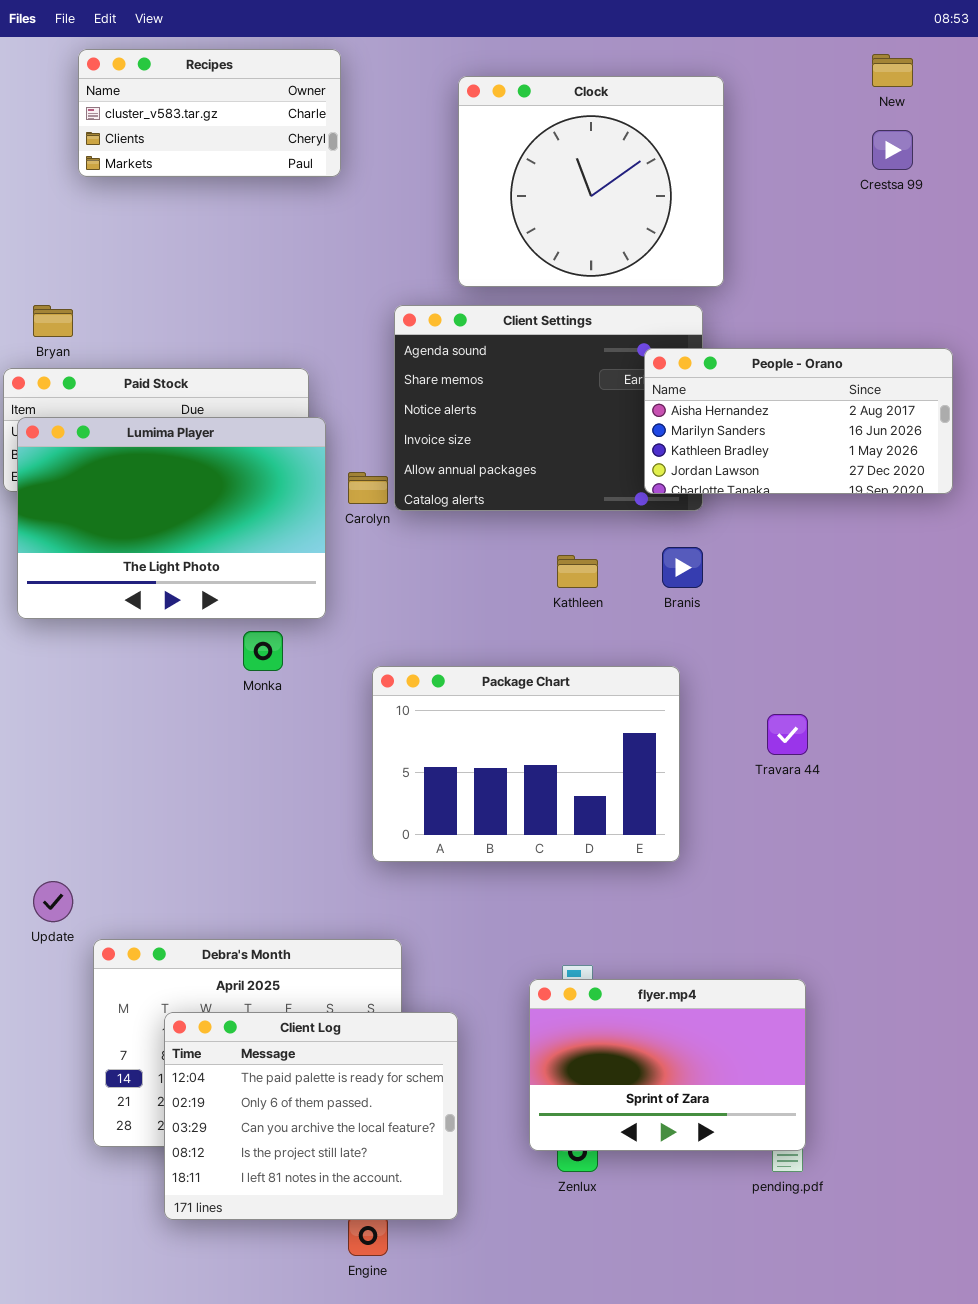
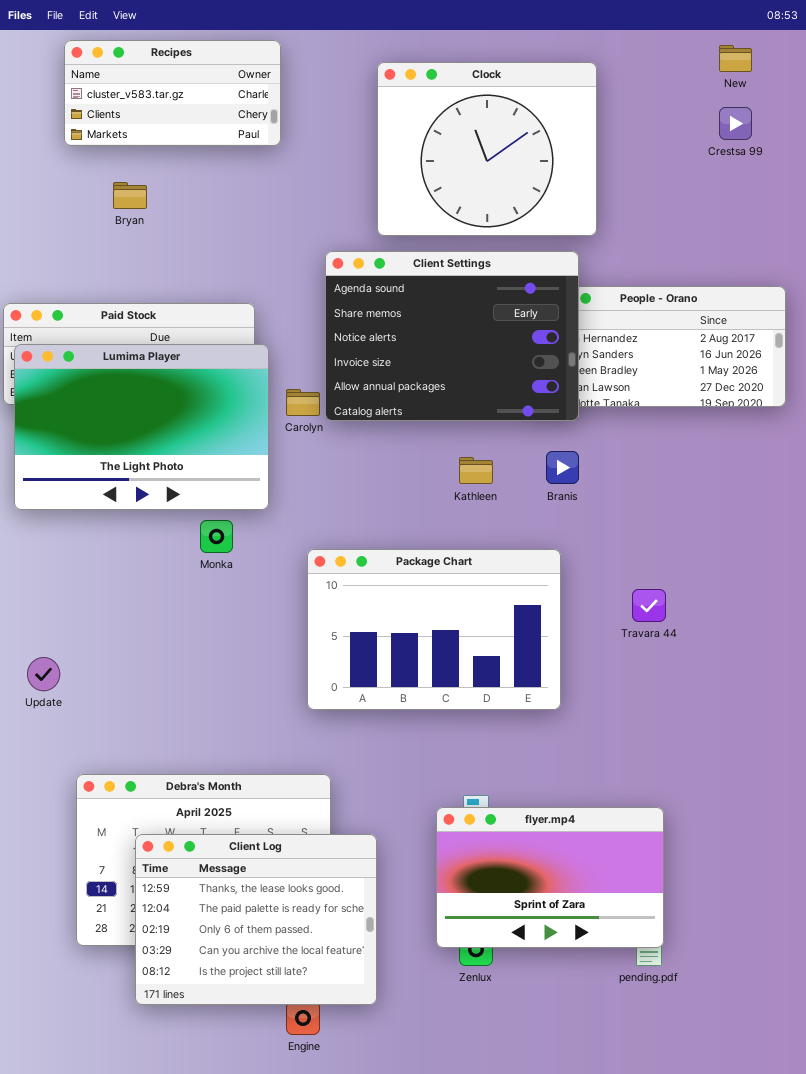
Bryan: [33,305,73,337] -> [113,182,147,209], moved
Client Settings: [394,305,703,511] -> [325,251,579,421], raised
Update: [33,881,73,922] -> [27,657,60,691], moved
Client Log: [164,1012,458,1220] -> [135,834,377,1005], scrolled up 1 row

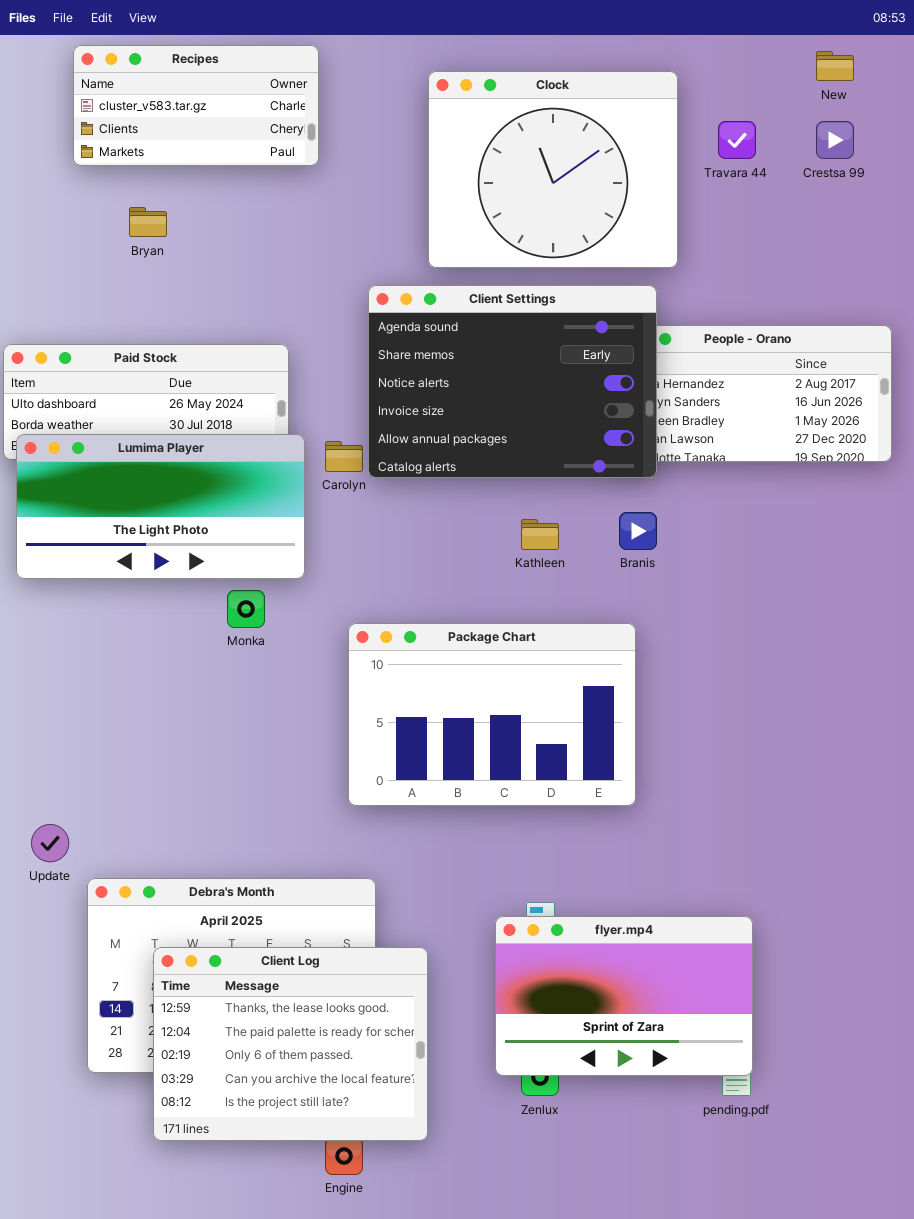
Lumima Player: [14,344,269,510] -> [16,434,305,579], resized
Travara 44: [632,589,666,622] -> [718,121,756,159], moved
Update: [27,657,60,691] -> [31,824,69,862], moved

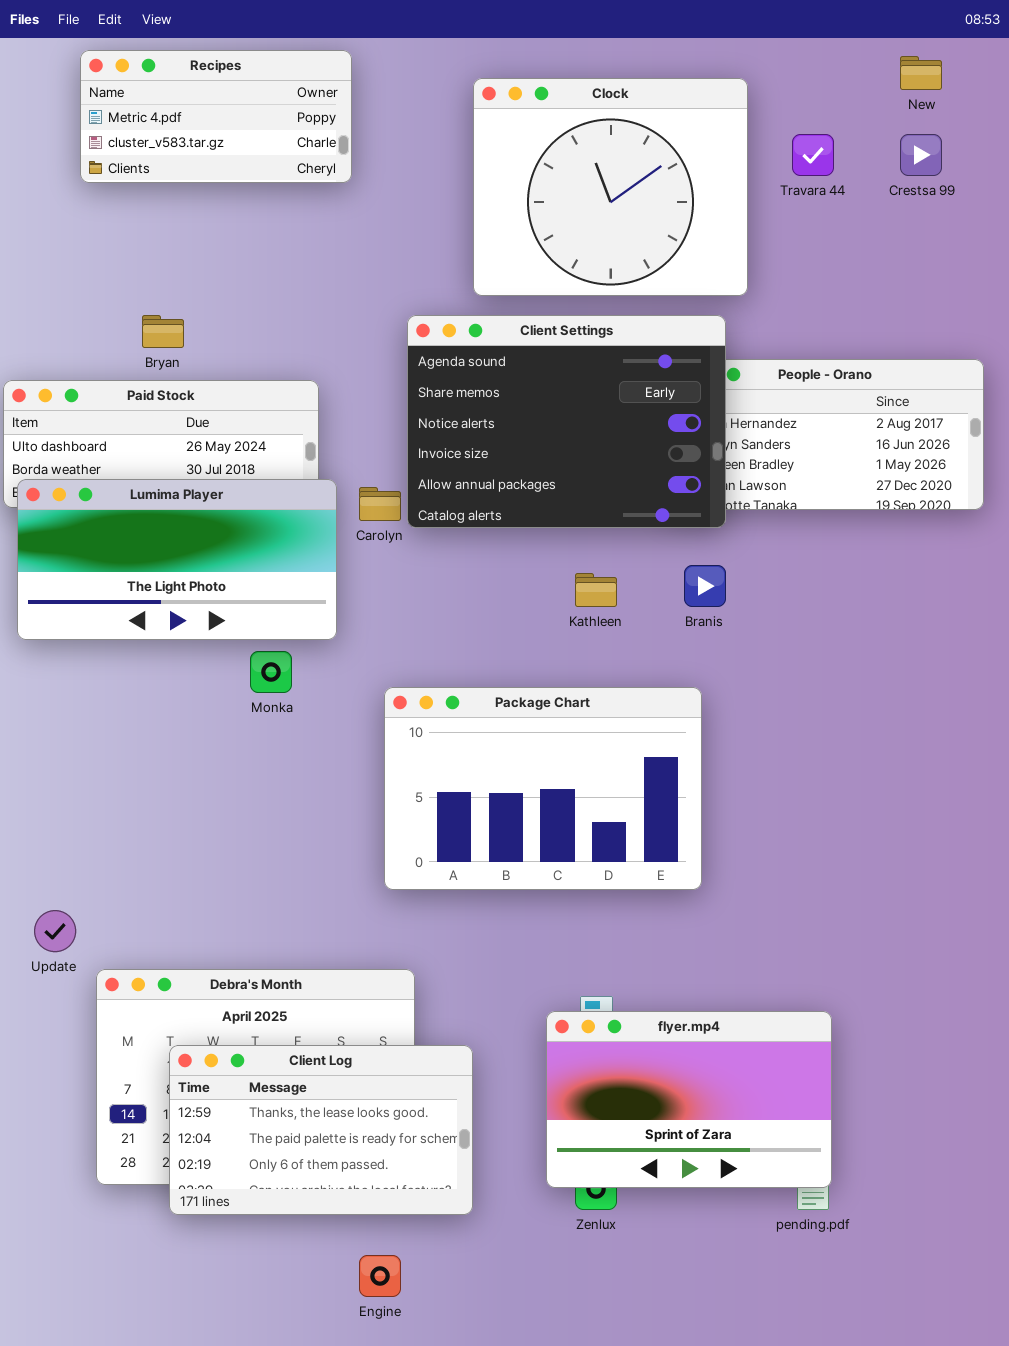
Recipes: [73,45,319,166] -> [80,50,352,183], scrolled up 1 row
Bryan: [129,207,167,237] -> [142,315,184,348], moved
Client Log: [153,947,428,1141] -> [169,1045,473,1215], resized

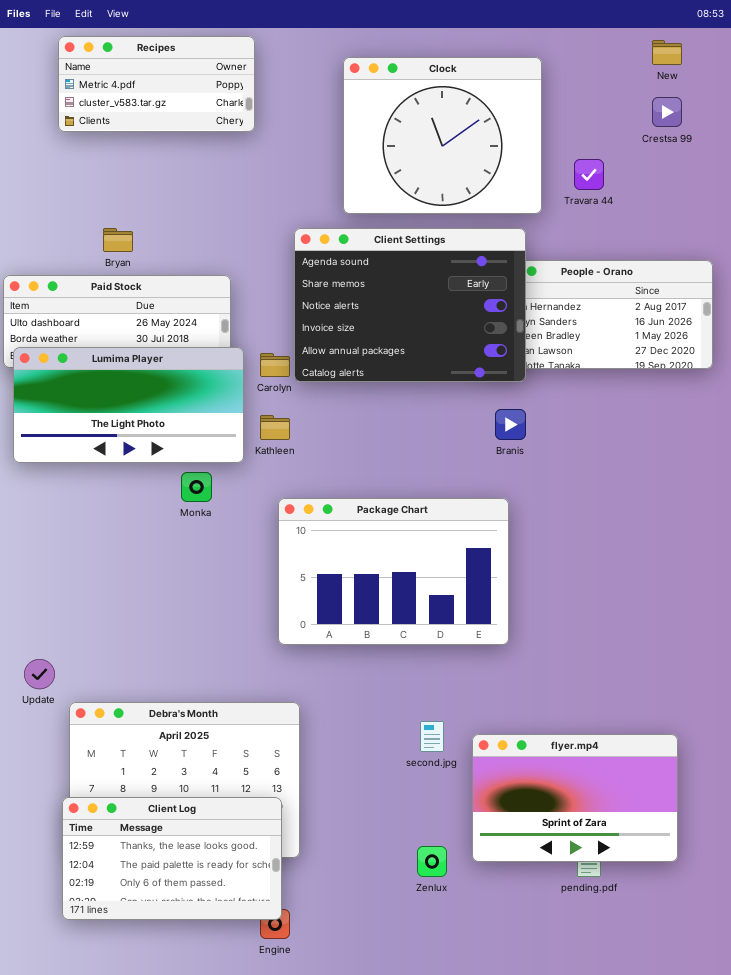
Travara 44: [792,134,834,176] -> [574,159,604,190], moved
Kathleen: [575,573,617,607] -> [260,415,290,440], moved
flyer.mp4: [546,1011,832,1188] -> [472,734,678,862], moved
Client Log: [169,1045,473,1215] -> [62,797,282,920], moved

